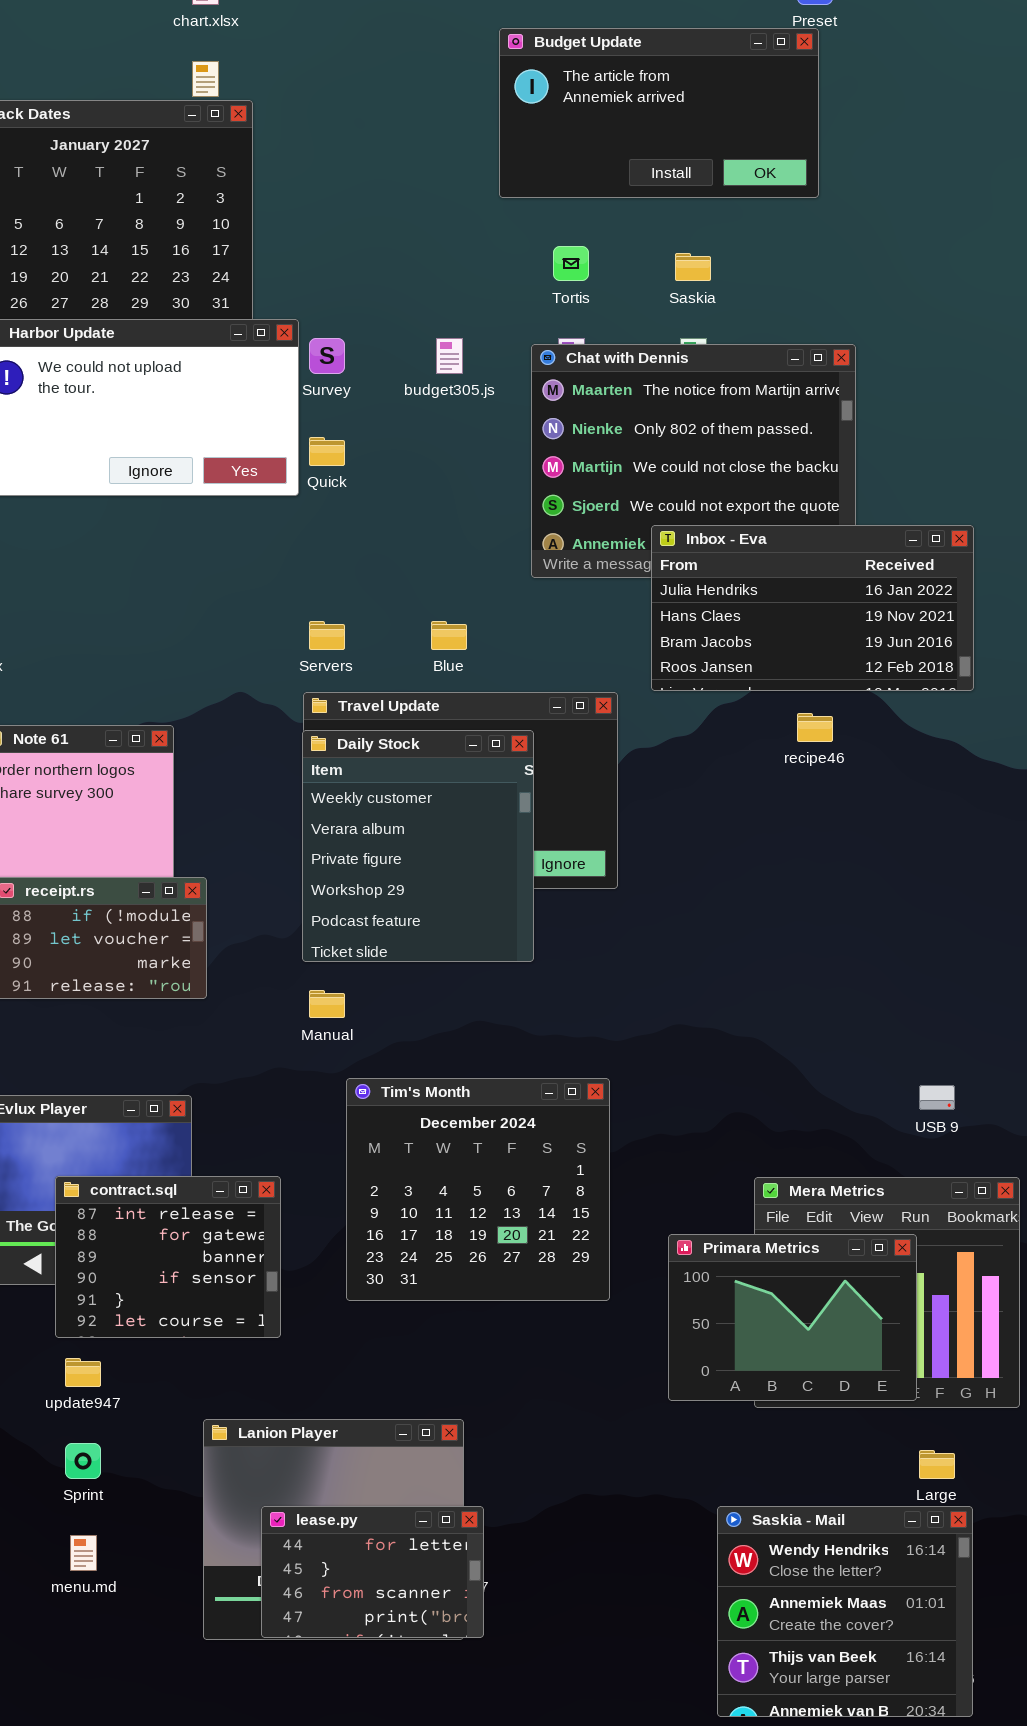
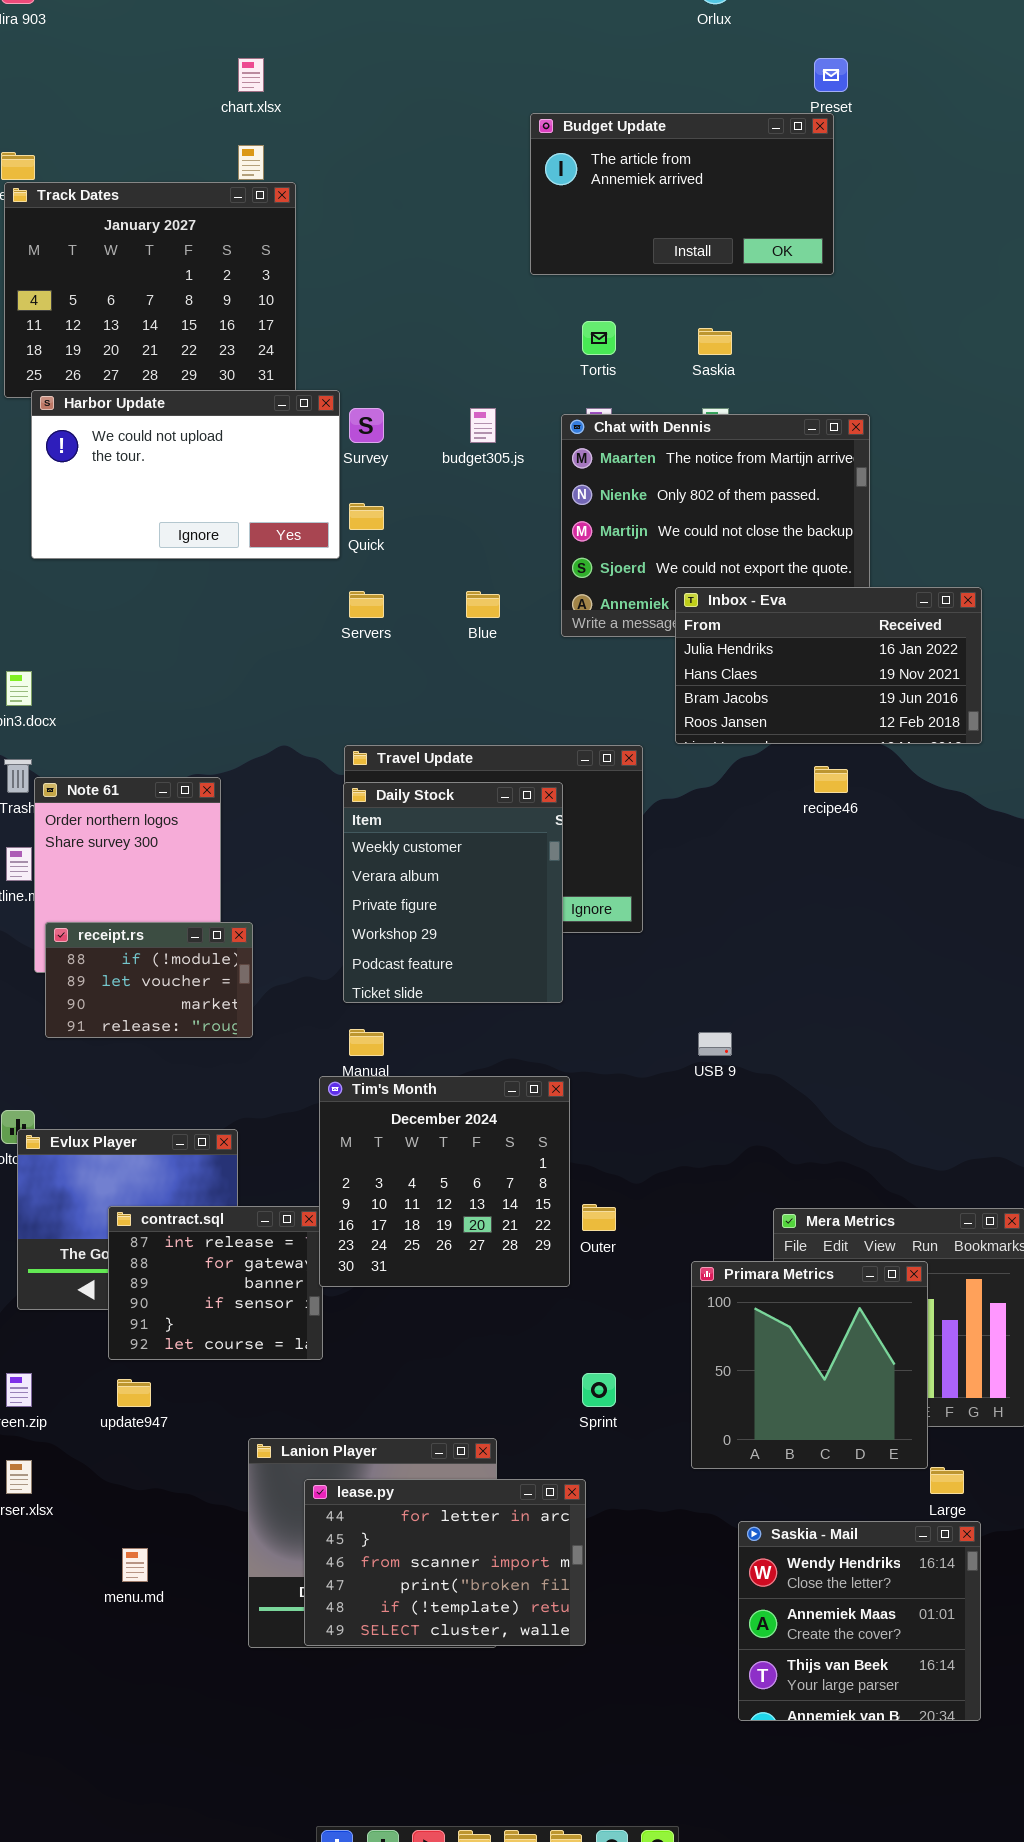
Servers: [309,621,345,650] -> [349,591,384,618], moved
Blue: [431,621,467,650] -> [466,591,500,618], moved
Tim's Month: [346,1078,610,1301] -> [319,1076,570,1287], moved
USB 9: [919,1085,955,1110] -> [698,1032,732,1056], moved
Primara Metrics: [668,1234,917,1401] -> [691,1261,928,1469], resized
Sprint: [65,1443,101,1479] -> [582,1373,616,1407], moved
lease.py: [261,1506,484,1638] -> [304,1479,586,1646], resized

